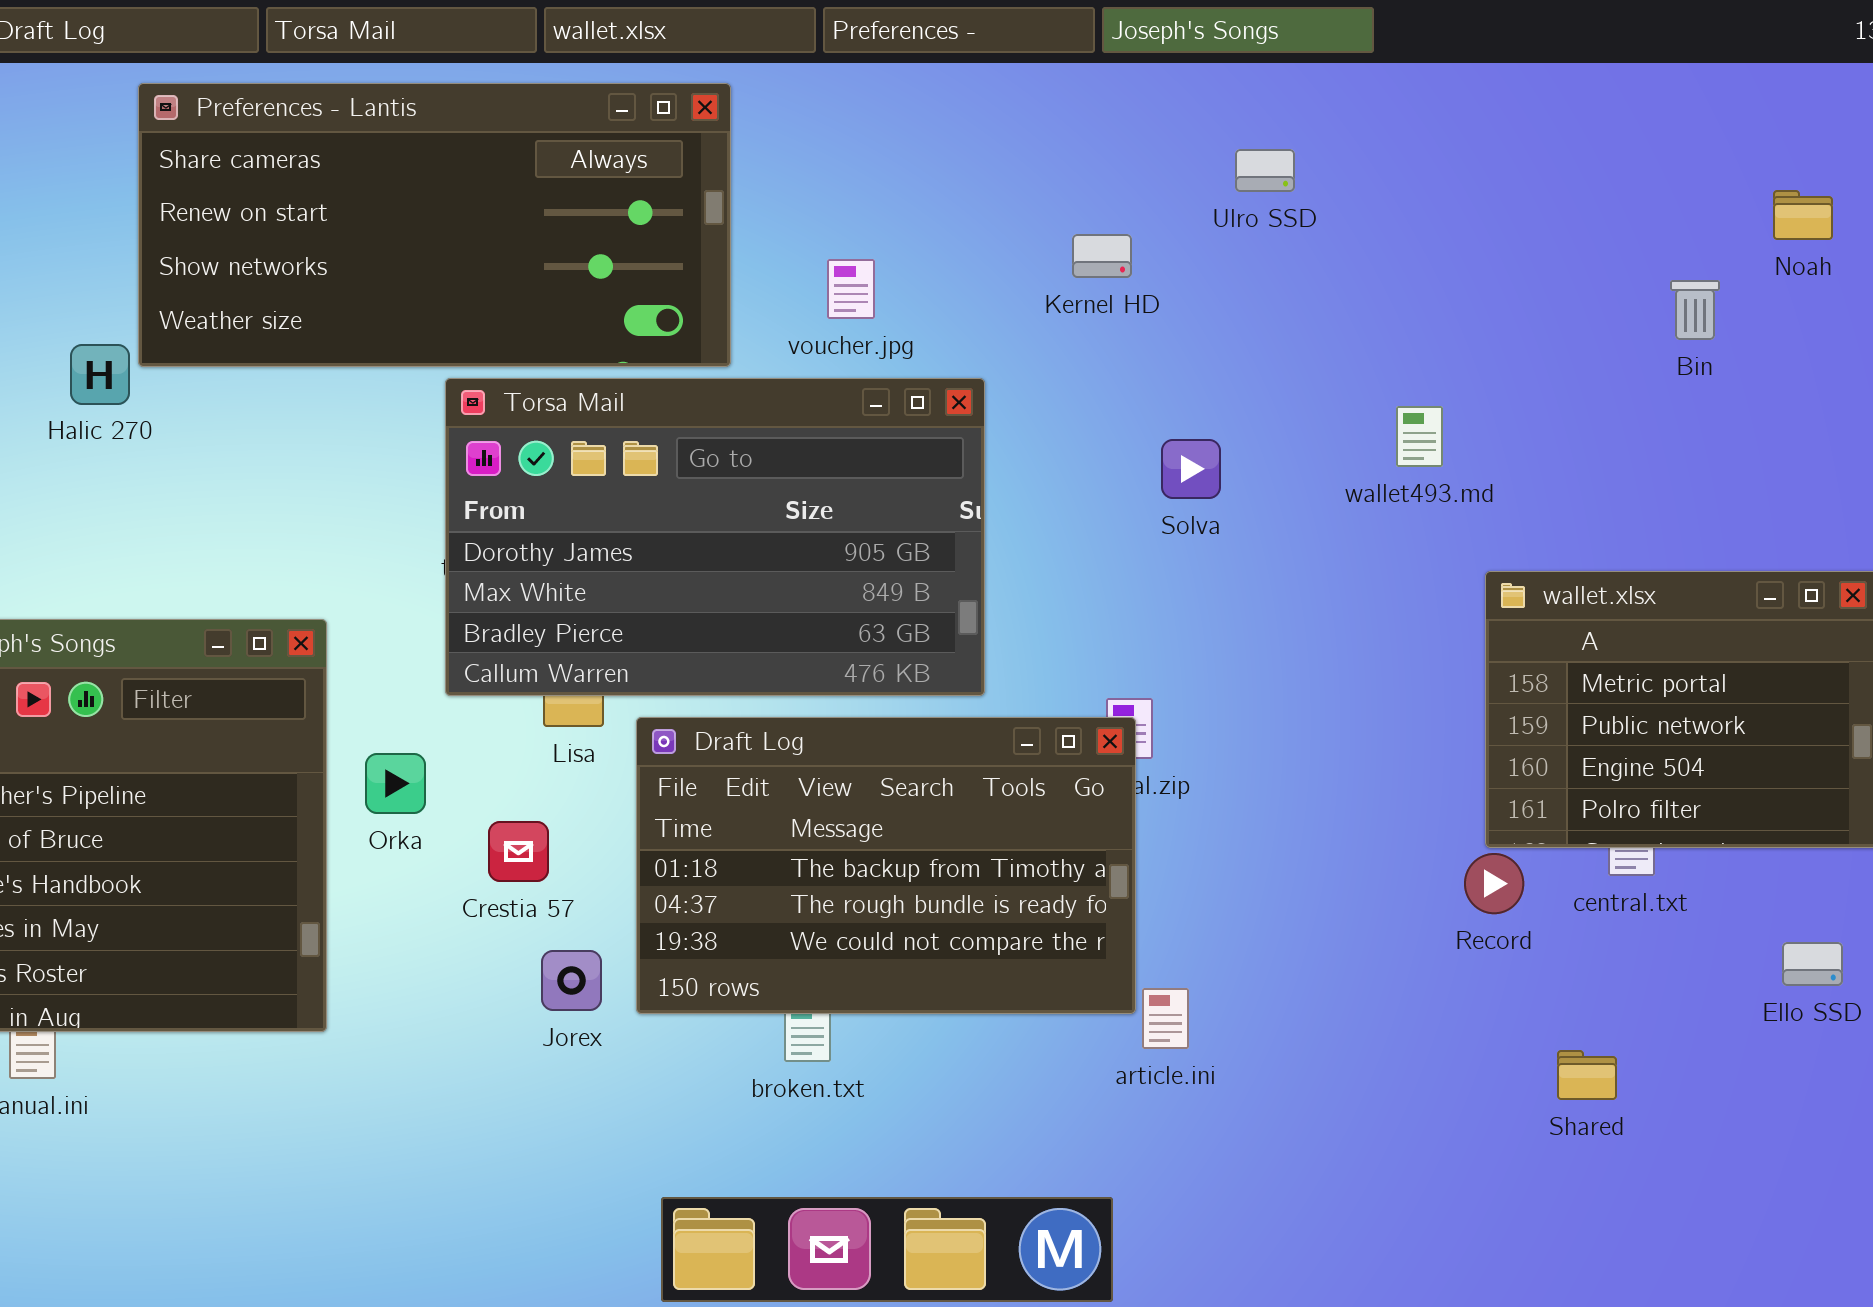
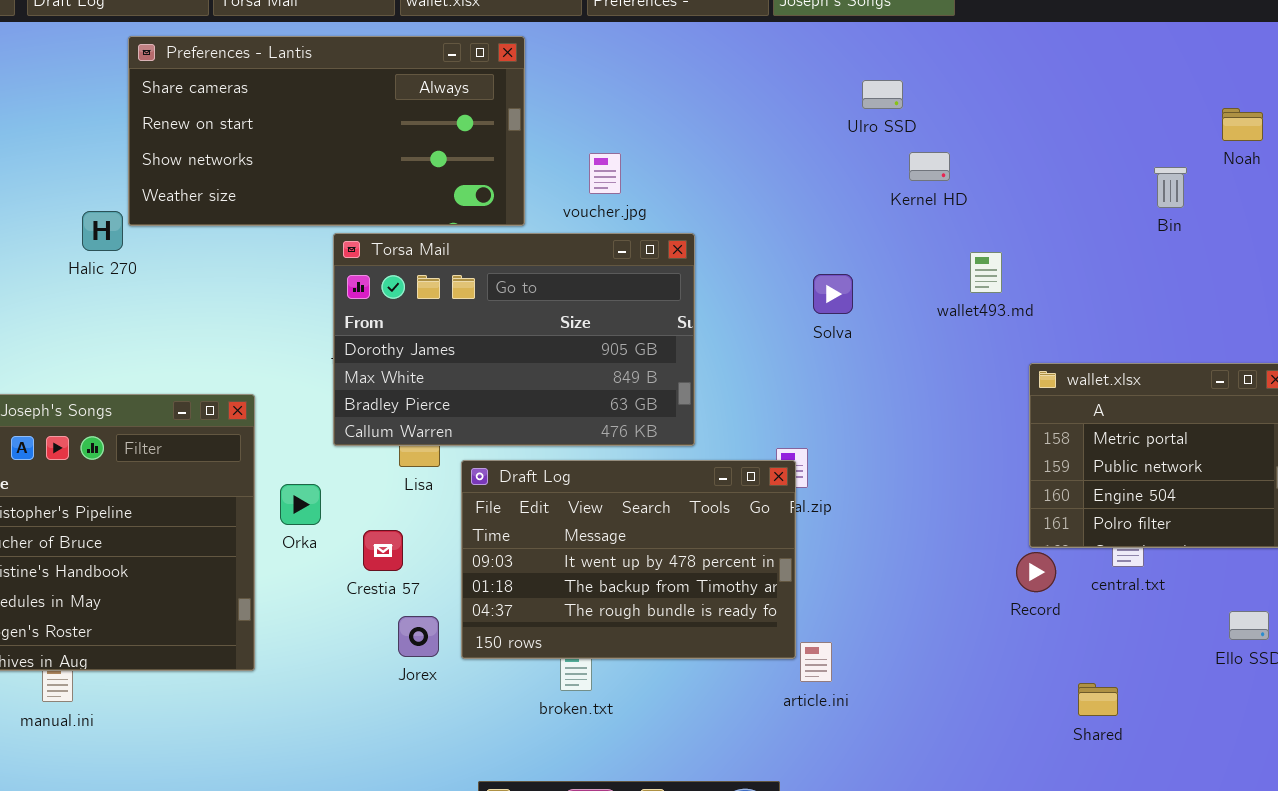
Kernel HD: [1072,234,1132,278] -> [909,152,950,181], moved
Draft Log: [636,717,1136,1014] -> [461,460,796,659], scrolled up 1 row

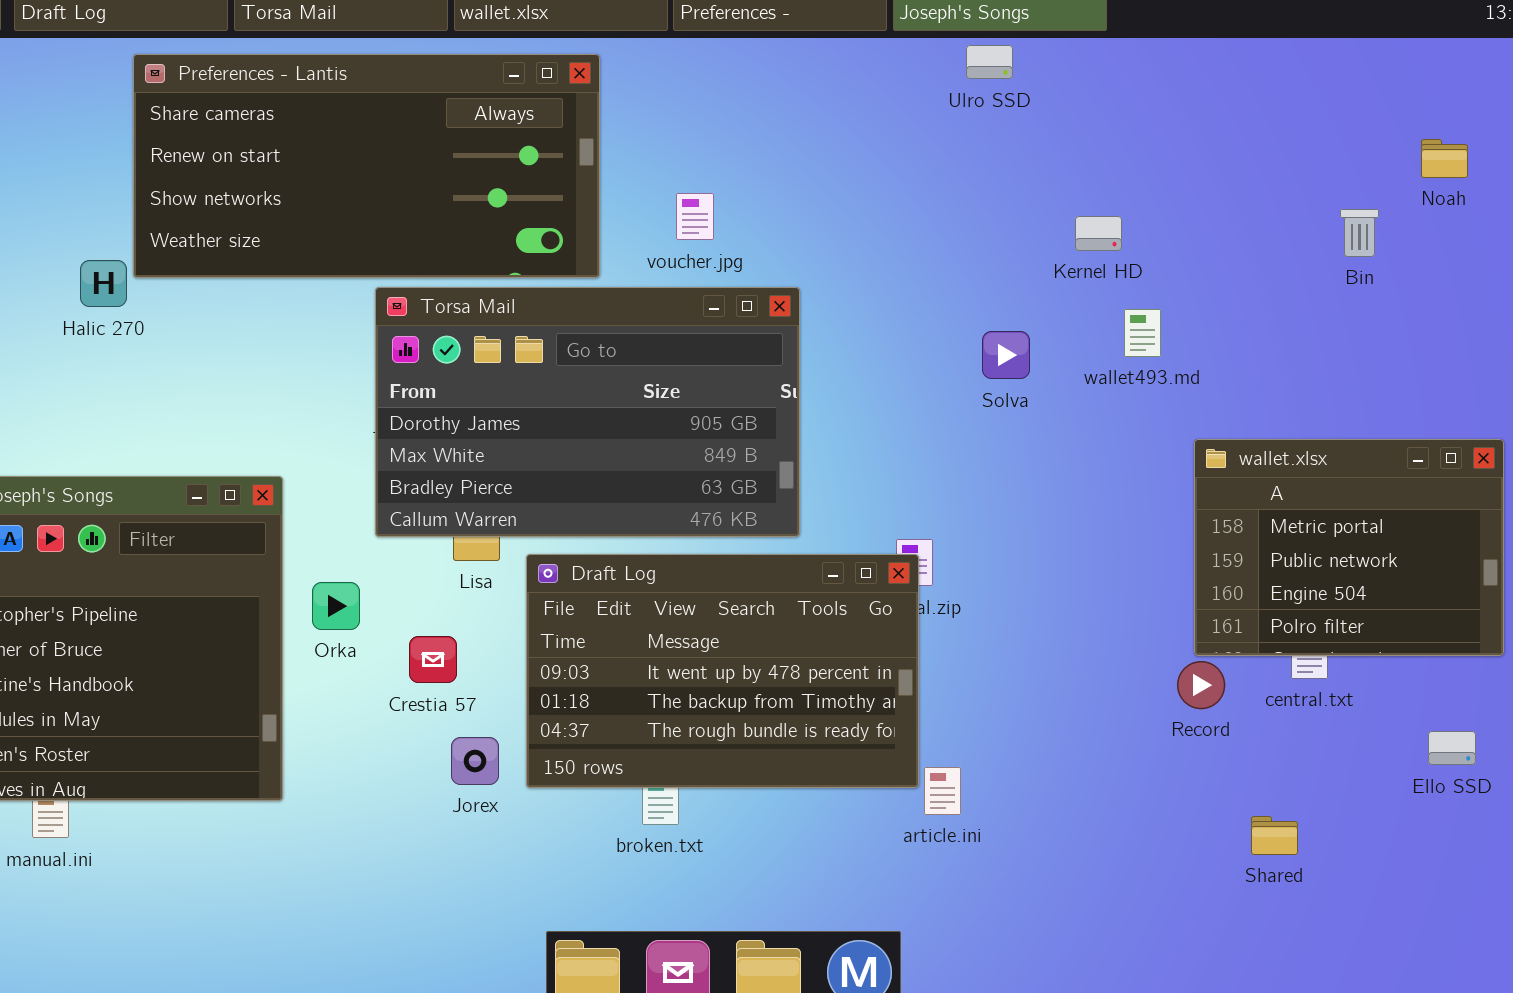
Ulro SSD: [862,80,903,109] -> [966,45,1013,79], moved
Kernel HD: [909,152,950,181] -> [1075,216,1122,251], moved
Solva: [813,274,853,314] -> [982,331,1030,379], moved

